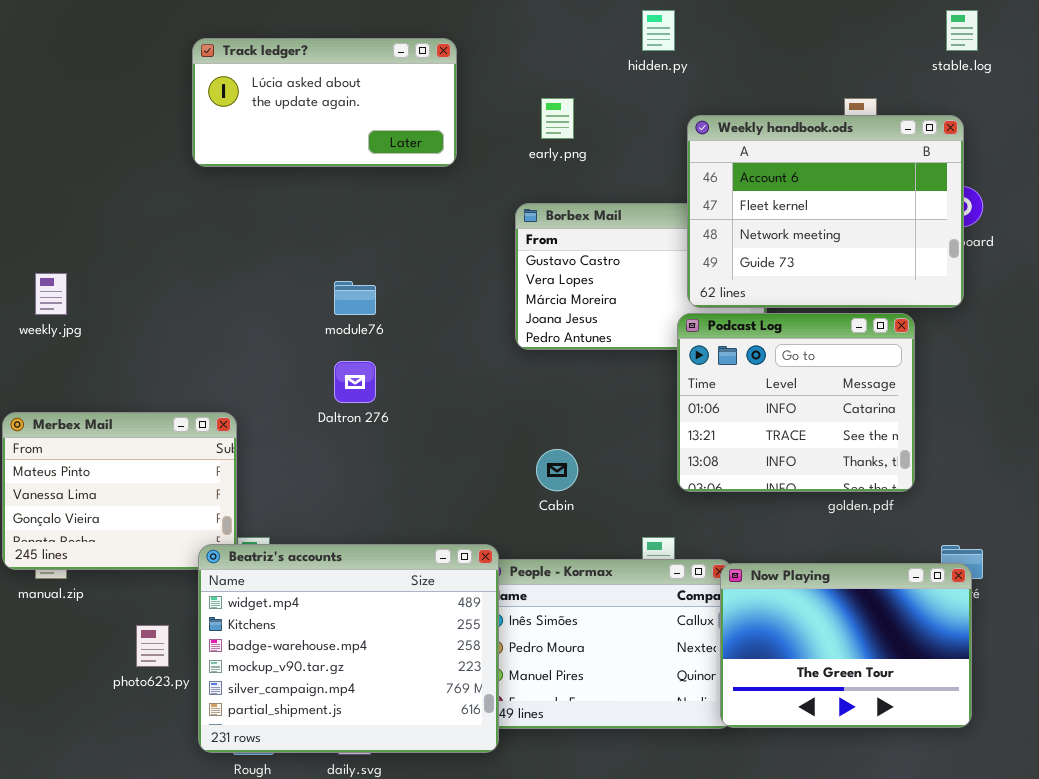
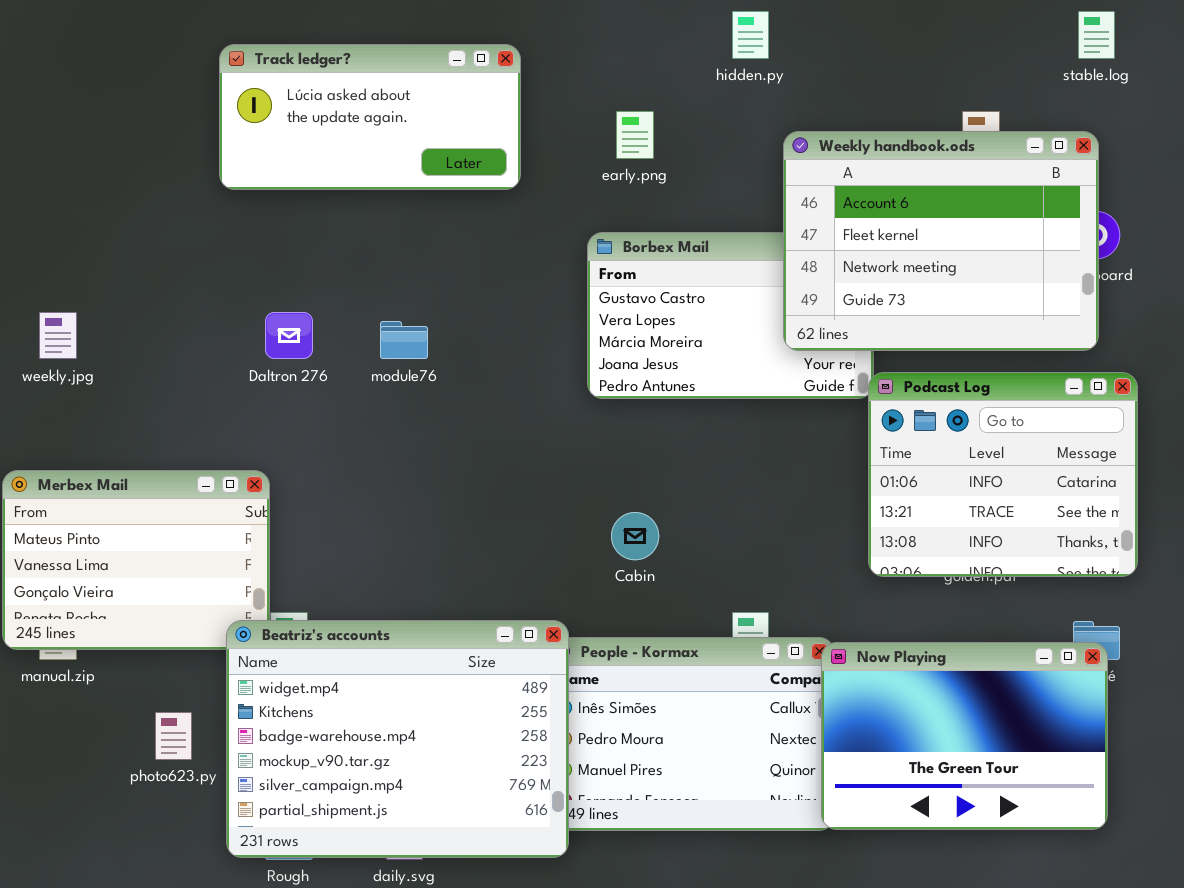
Podcast Log: [677,313,915,492] -> [868,372,1138,577], moved
Daltron 276: [334,361,376,403] -> [265,312,313,359], moved

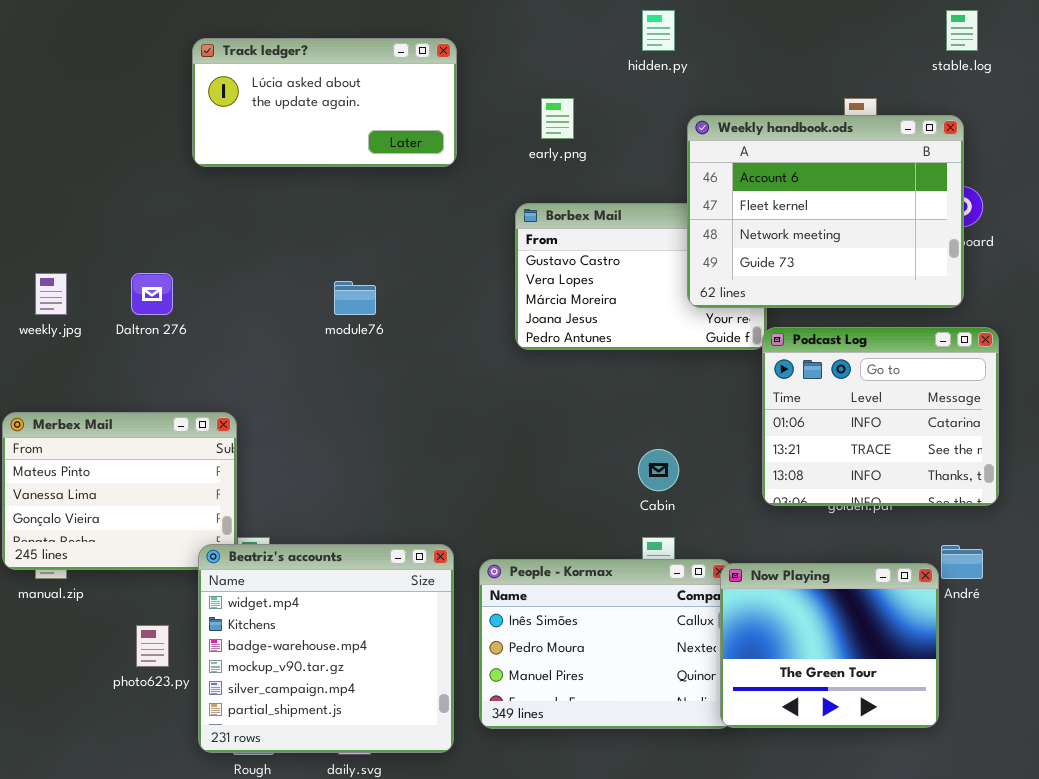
Daltron 276: [265,312,313,359] -> [131,273,173,315], moved
Cabin: [611,512,659,560] -> [638,449,679,491], moved
Beatriz's accounts: [226,620,569,858] -> [198,544,454,753], resized
Now Playing: [821,642,1108,830] -> [720,563,939,728], resized

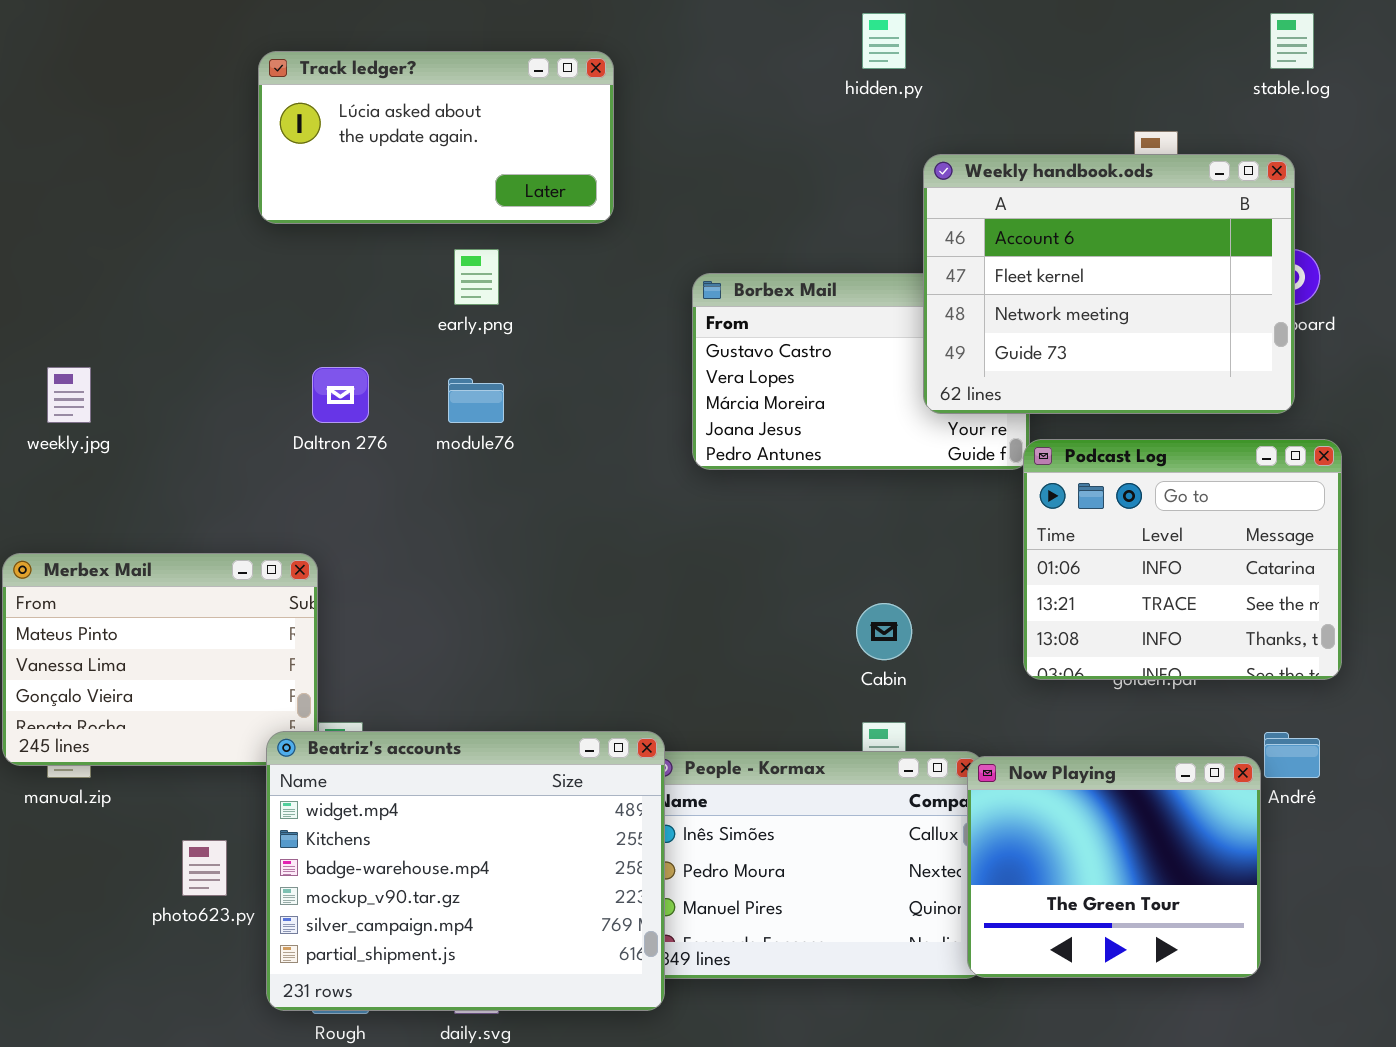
early.png: [541,98,574,139] -> [454,249,499,305], moved
Daltron 276: [131,273,173,315] -> [312,367,369,423], moved
Beatriz's accounts: [198,544,454,753] -> [266,731,665,1011], resized

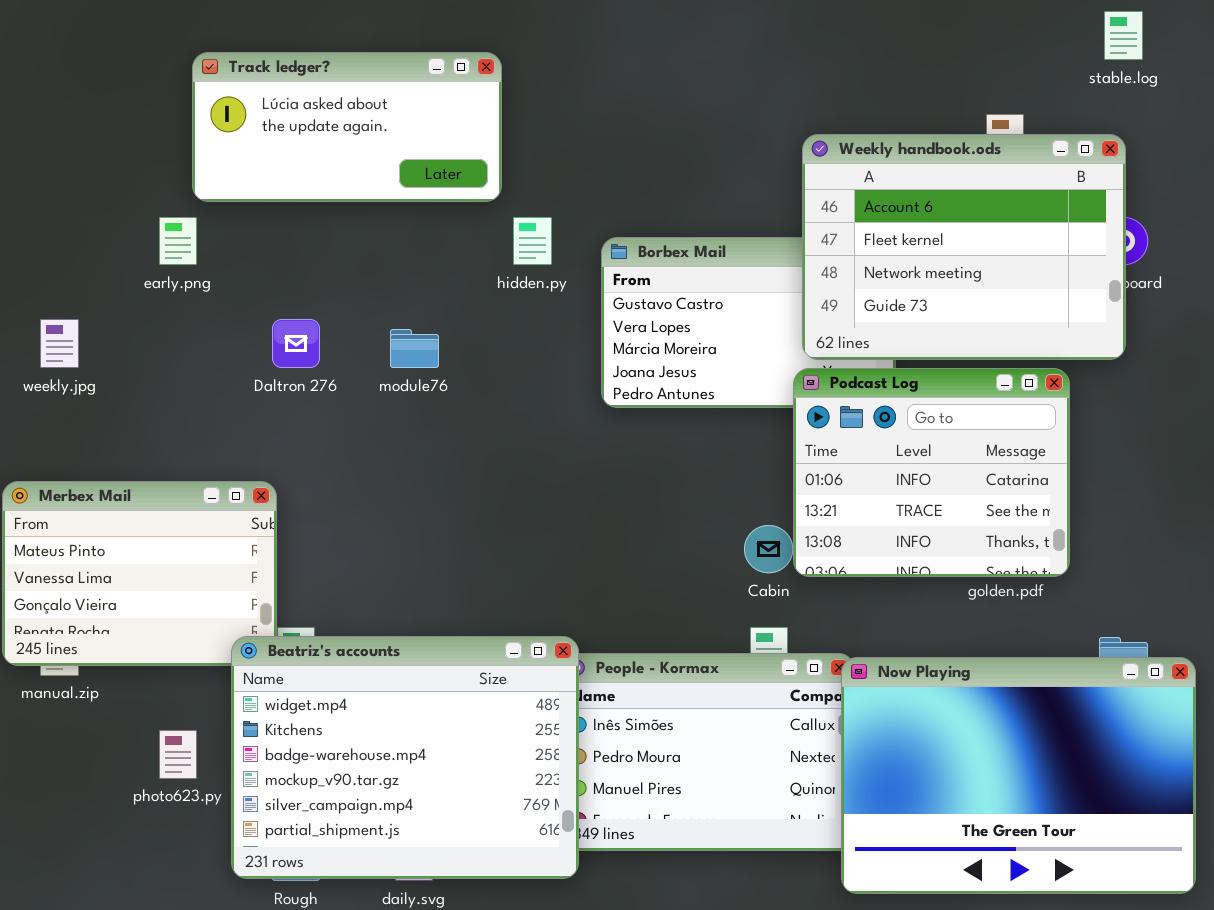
hidden.py: [862,13,906,69] -> [513,217,552,265], moved
Track ledger?: [258,51,614,224] -> [192,52,502,202], moved
early.png: [454,249,499,305] -> [159,217,197,265], moved
Podcast Log: [1023,439,1342,680] -> [793,368,1070,577], moved
Now Playing: [967,756,1261,978] -> [841,657,1196,894], resized

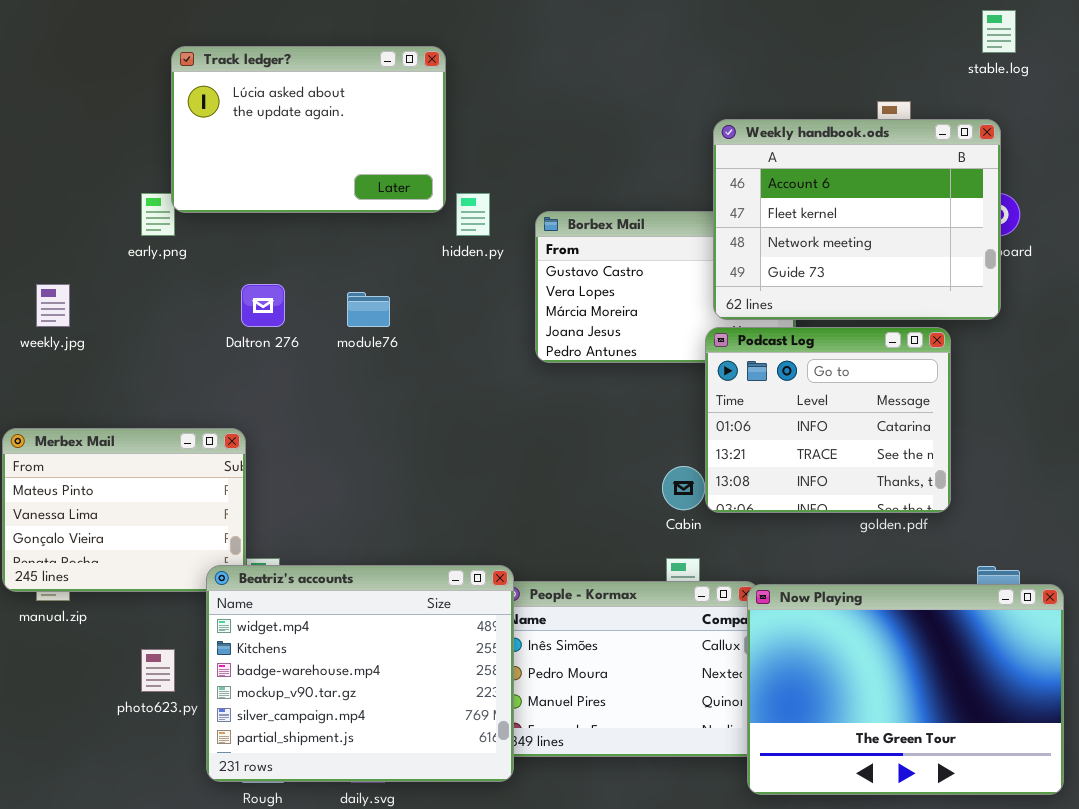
Track ledger?: [192,52,502,202] -> [171,46,446,213], resized

